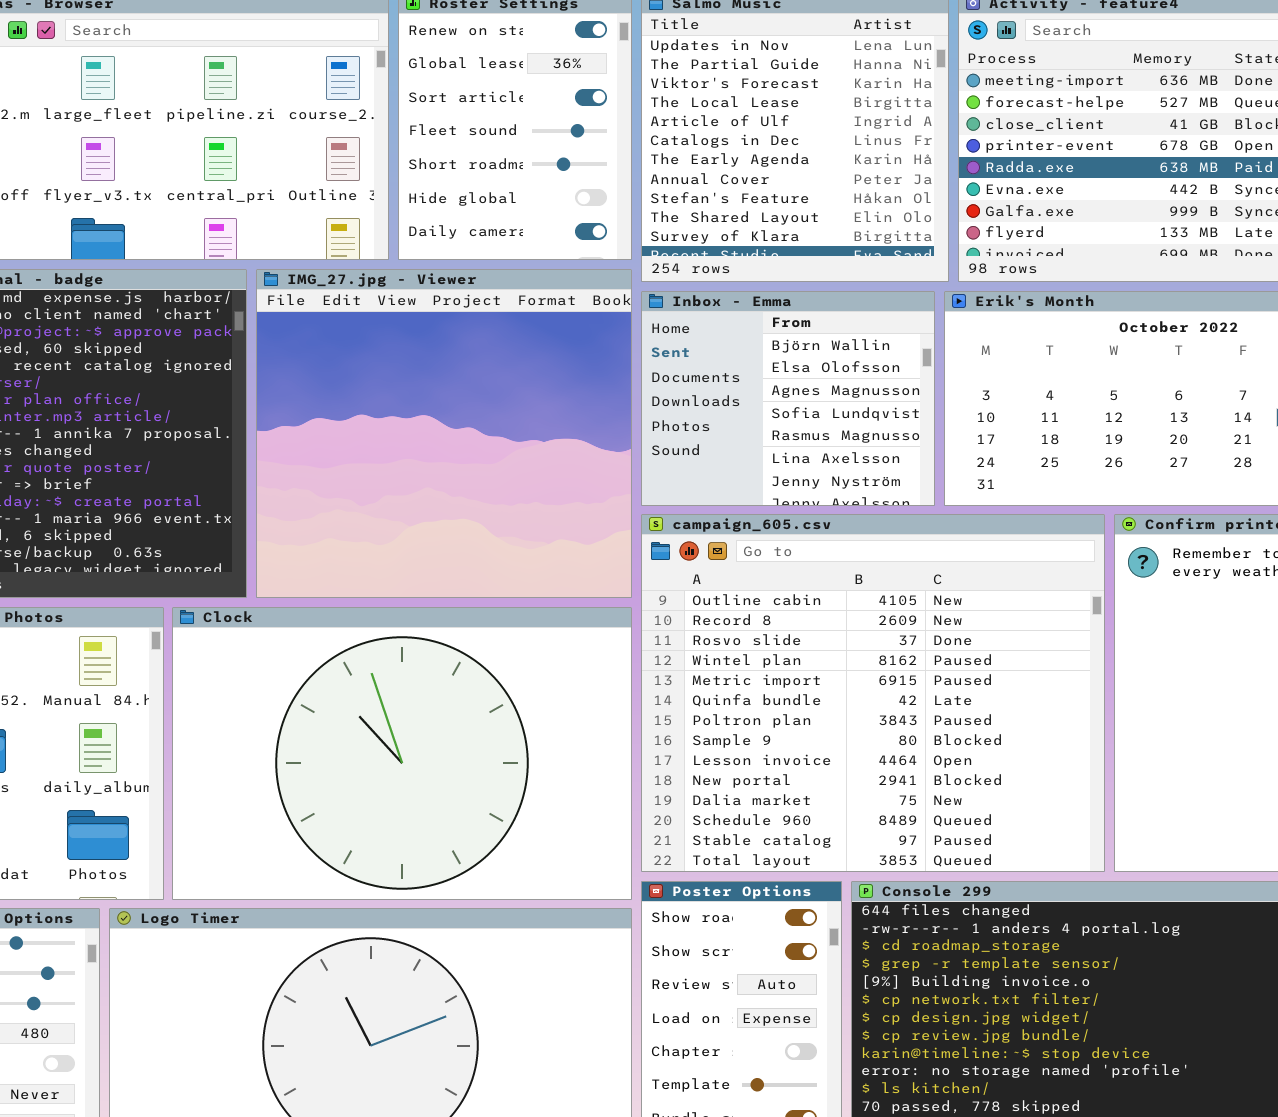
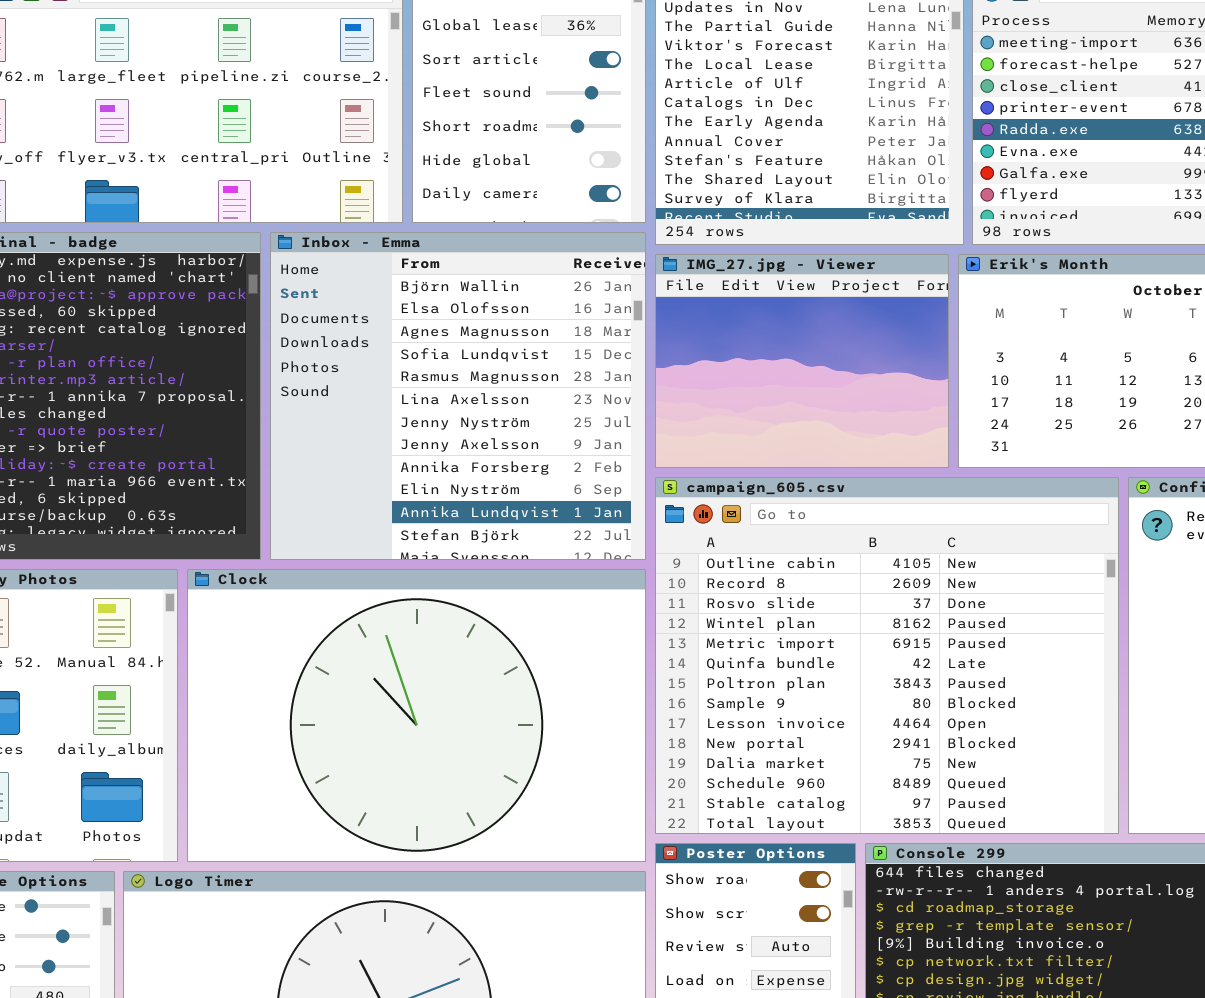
IMG_27.jpg - Viewer: [256,269,632,598] -> [655,254,949,468], moved, resized
Inbox - Emma: [641,291,935,506] -> [270,232,646,560], moved, resized

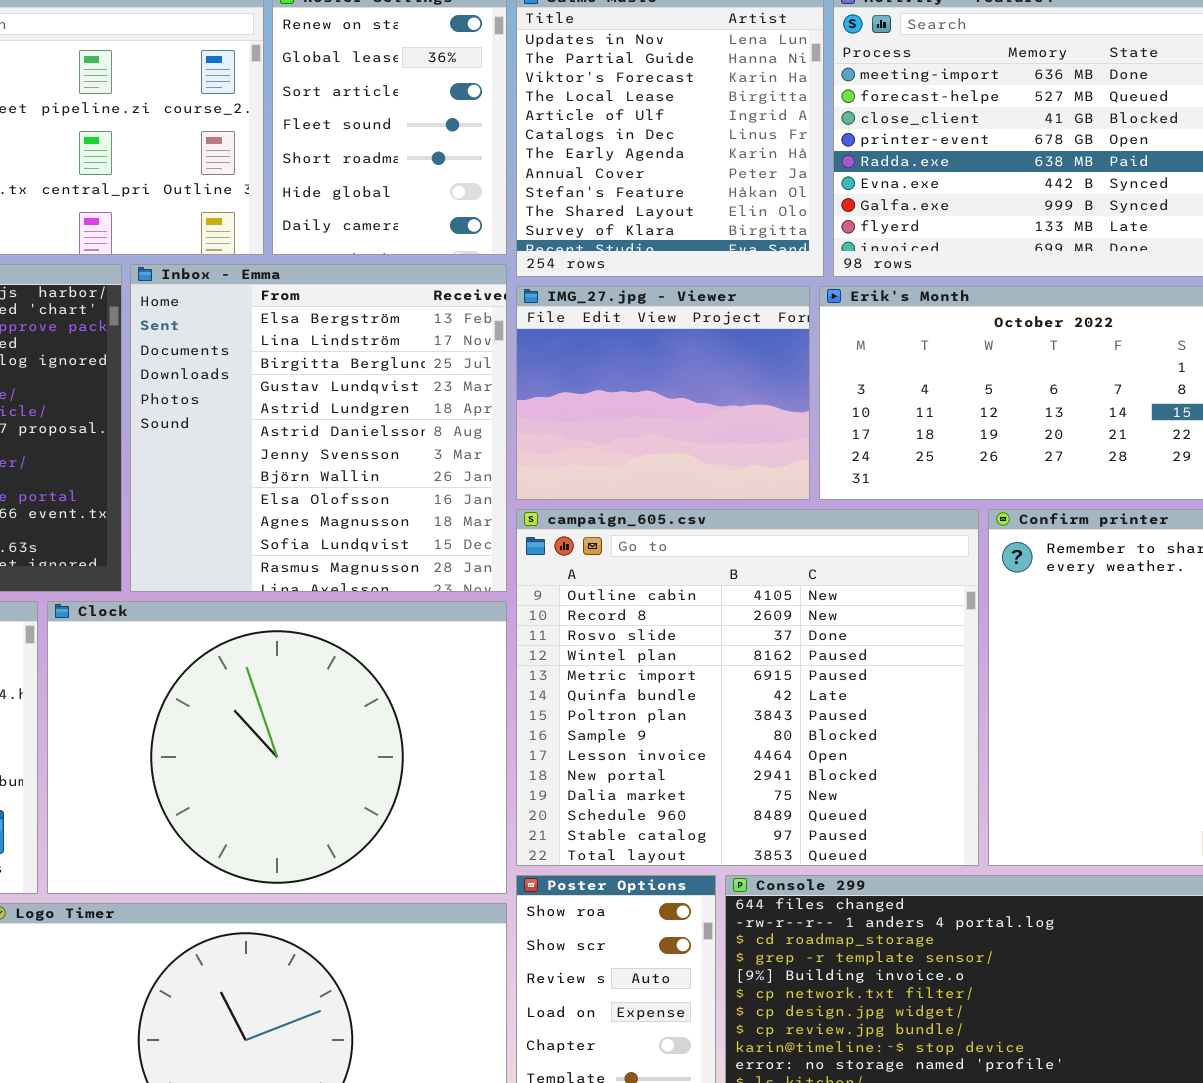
Inbox - Emma: [270,232,646,560] -> [130,264,507,592], scrolled up 7 rows

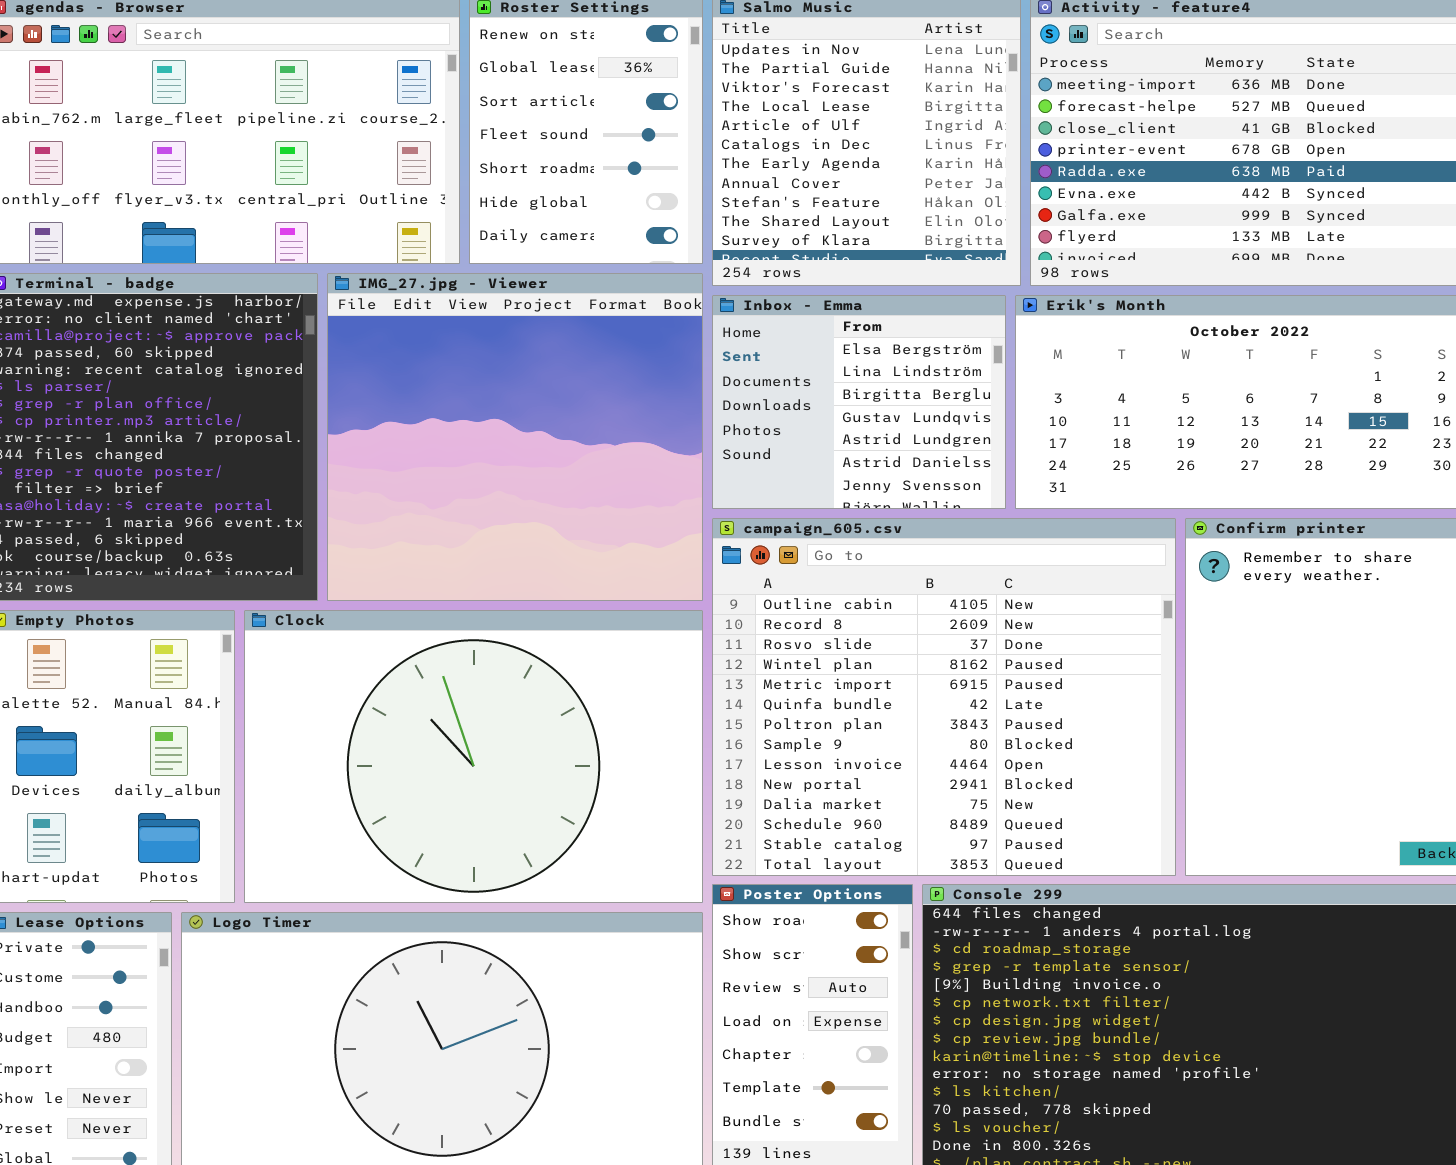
Inbox - Emma: [130,264,507,592] -> [712,295,1006,509], moved, resized
IMG_27.jpg - Viewer: [516,286,810,500] -> [327,273,703,601], moved, resized

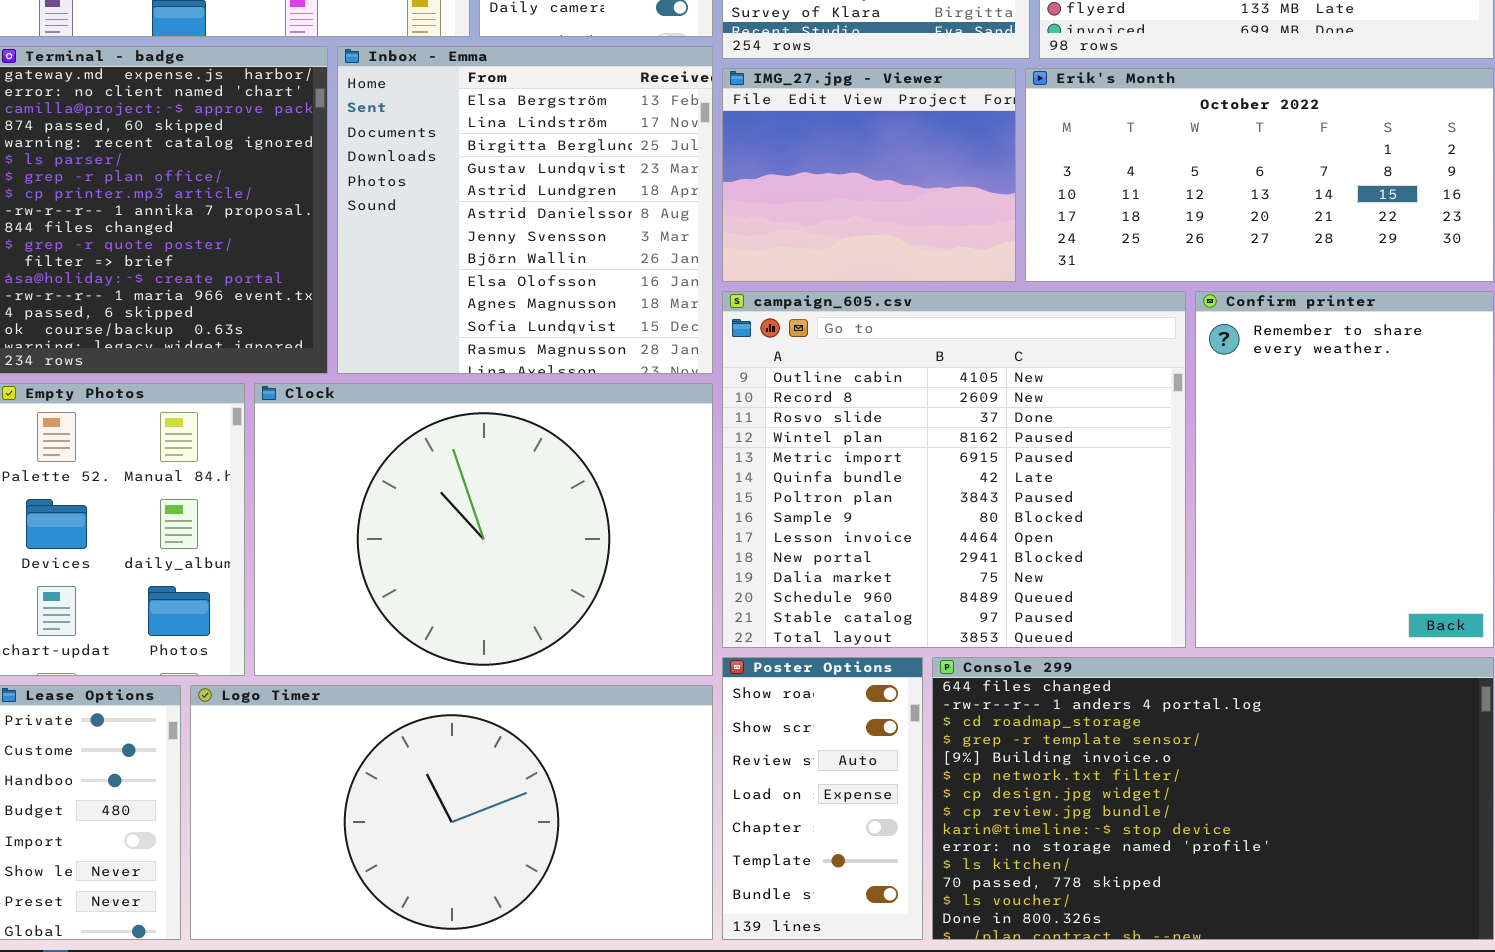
IMG_27.jpg - Viewer: [327,273,703,601] -> [722,68,1016,282], moved, resized
Inbox - Emma: [712,295,1006,509] -> [337,46,713,374], moved, resized

